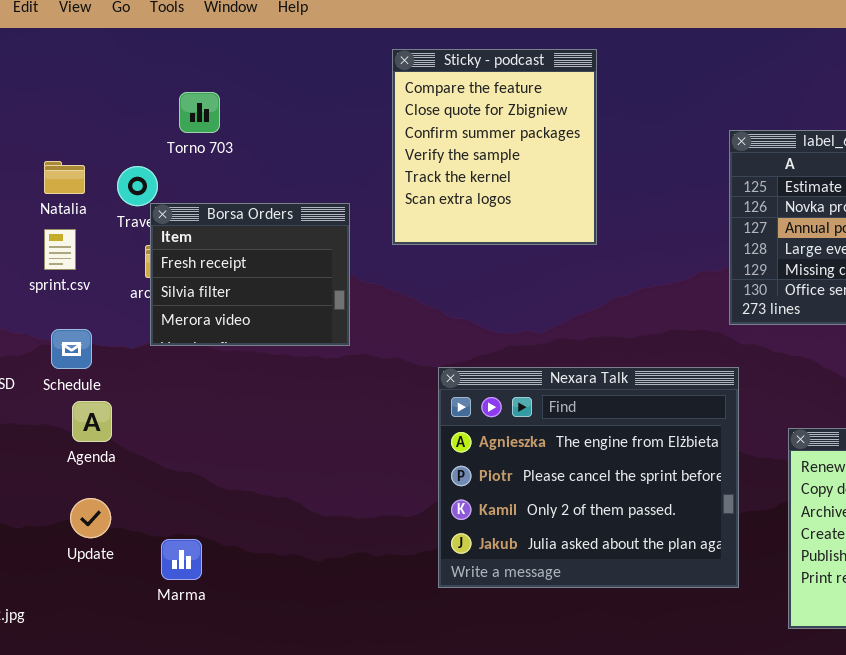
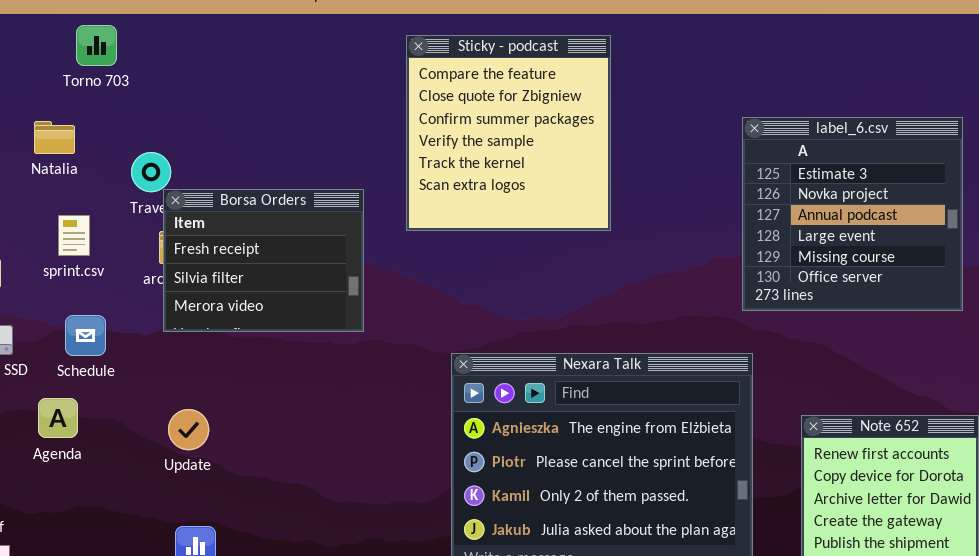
Torno 703: [179,92,220,133] -> [76,25,117,66], moved
Natalia: [44,161,85,194] -> [34,121,75,154], moved
Agenda: [72,401,112,442] -> [38,398,78,438], moved
Update: [70,498,111,538] -> [168,409,209,450], moved

